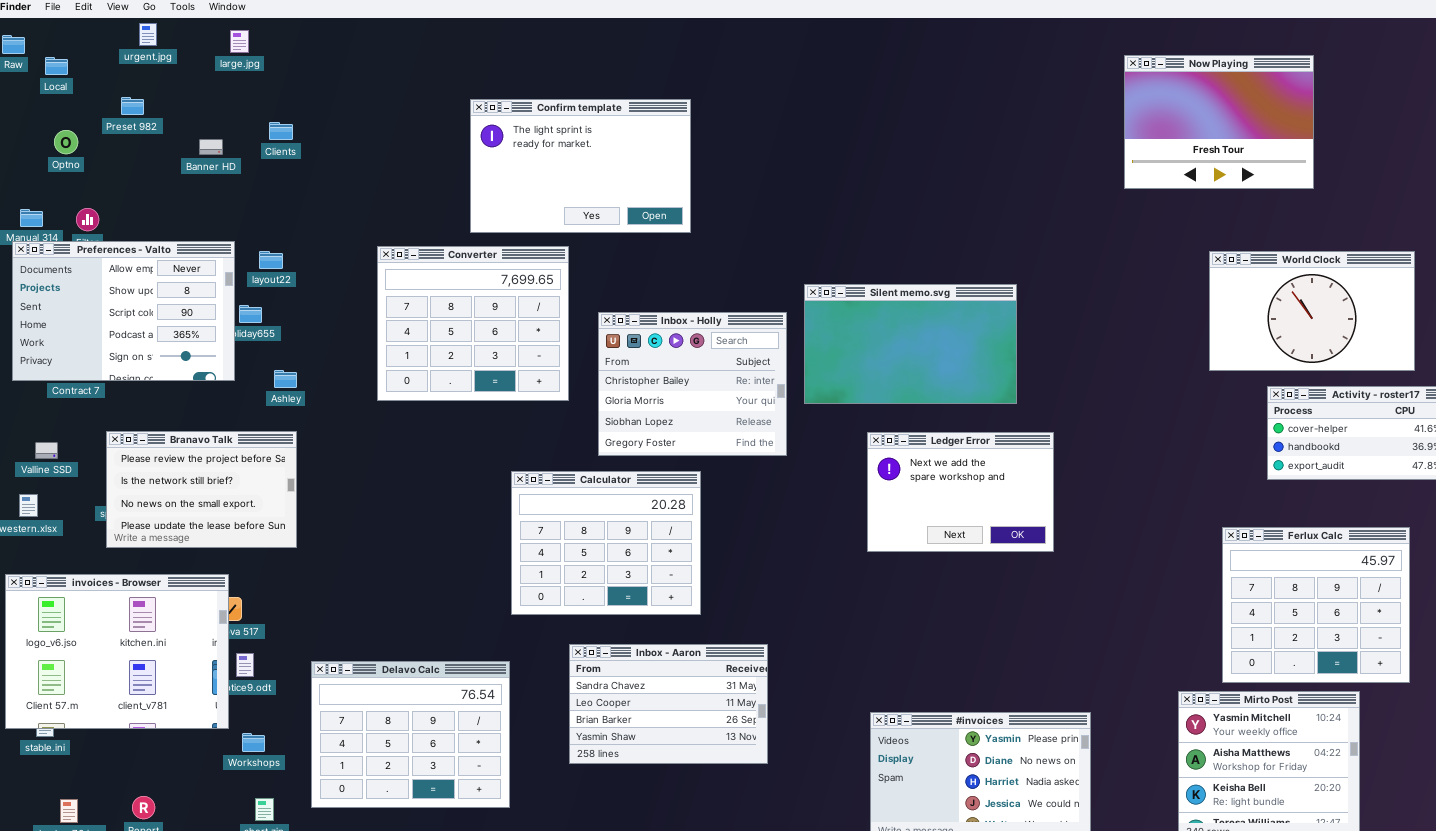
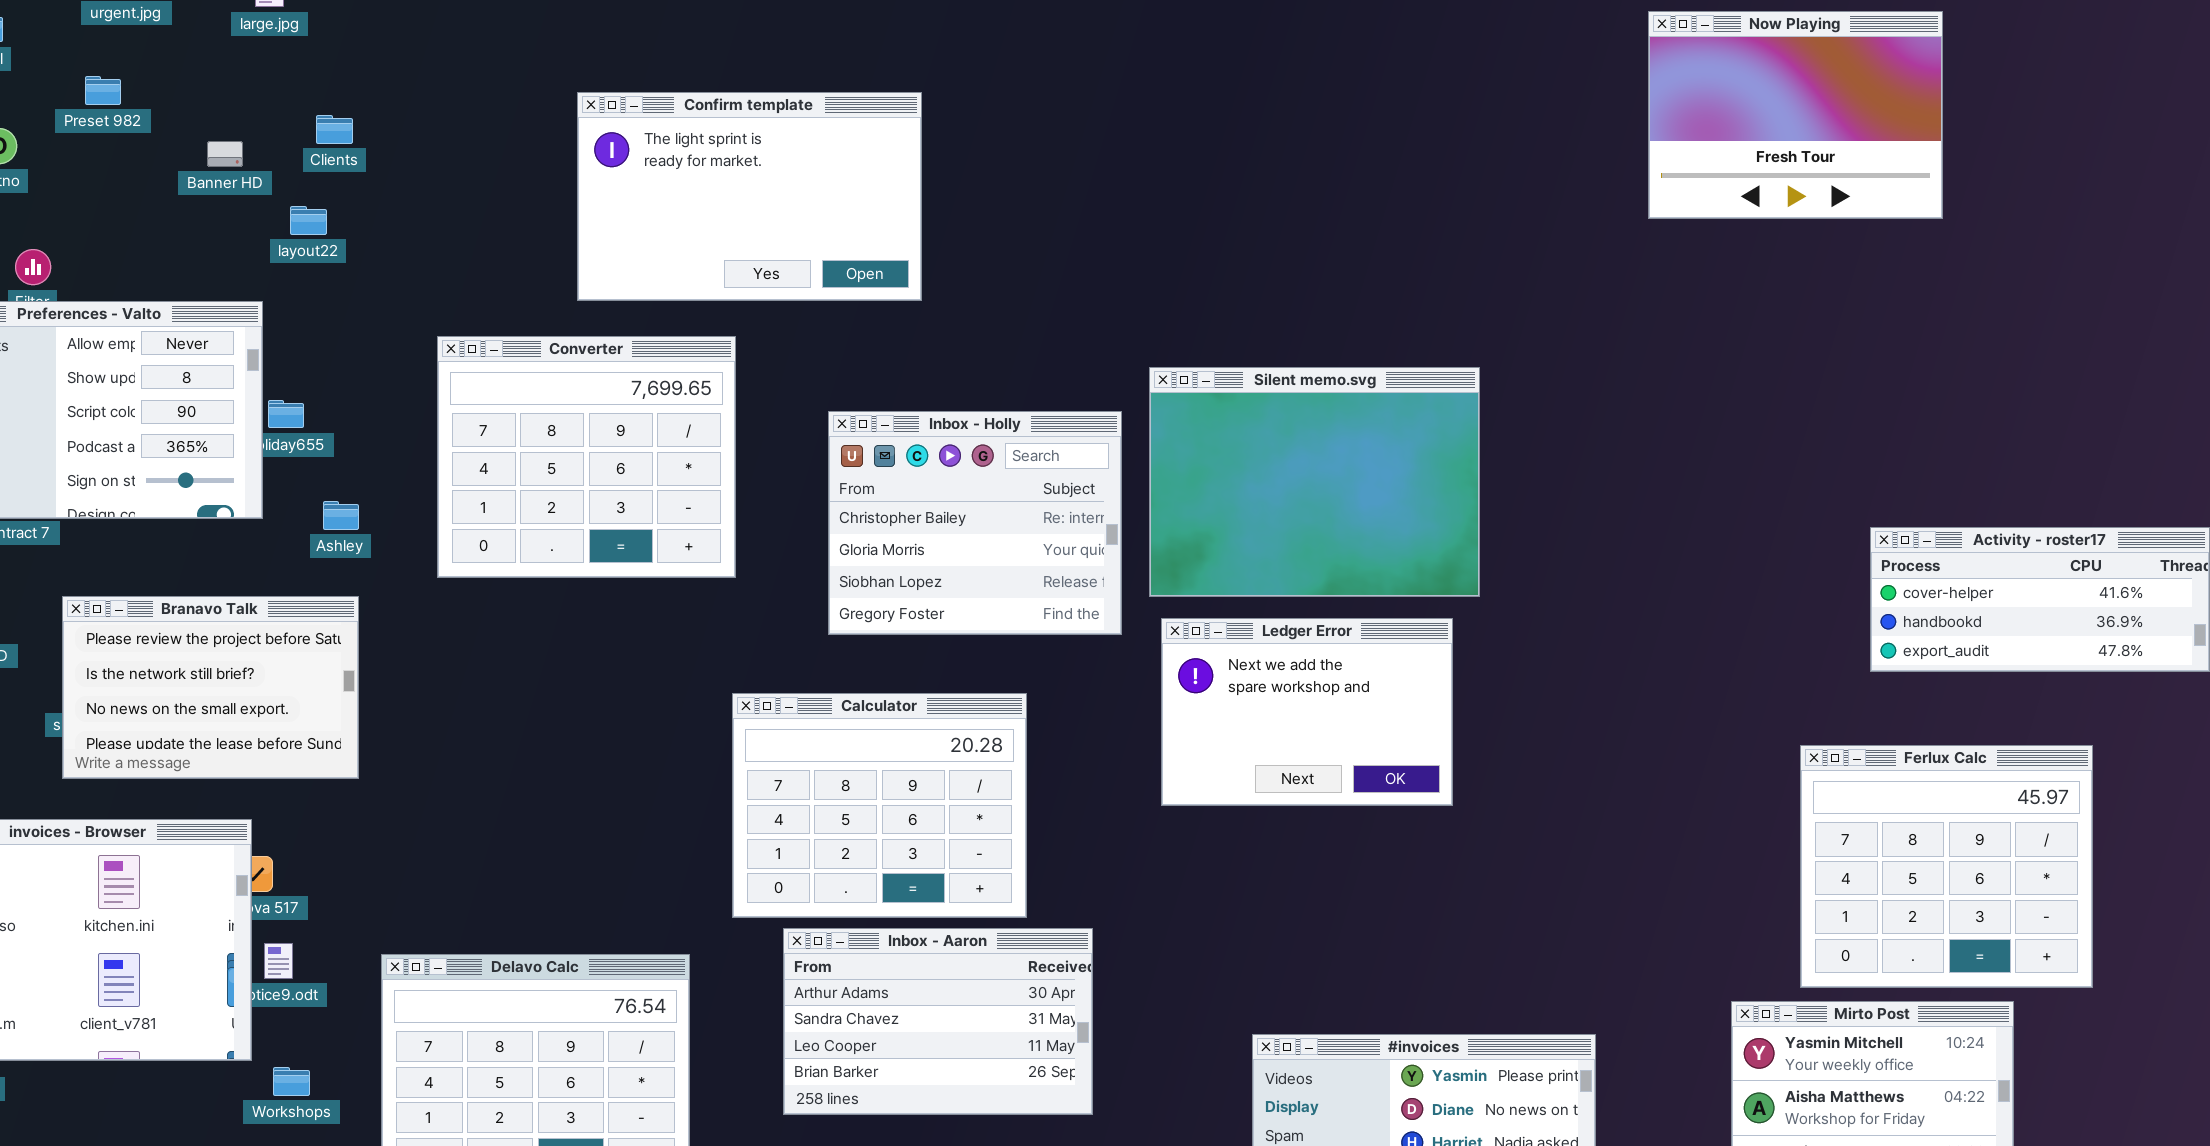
Confirm template: [470,99,691,233] -> [577,92,922,301], moved
Converter: [377,246,569,401] -> [437,336,736,578], moved
layout22: [259,251,283,269] -> [290,206,327,235], moved
World Clock: [1209,251,1415,371] -> none, closed
Silent memo.svg: [804,284,1017,404] -> [1149,367,1480,597], resized
Ledger Error: [867,432,1054,552] -> [1161,618,1453,806], moved
Calculator: [511,471,701,615] -> [732,693,1027,918], moved
Inbox - Aaron: [569,644,768,764] -> [783,928,1093,1115], scrolled up 1 row

